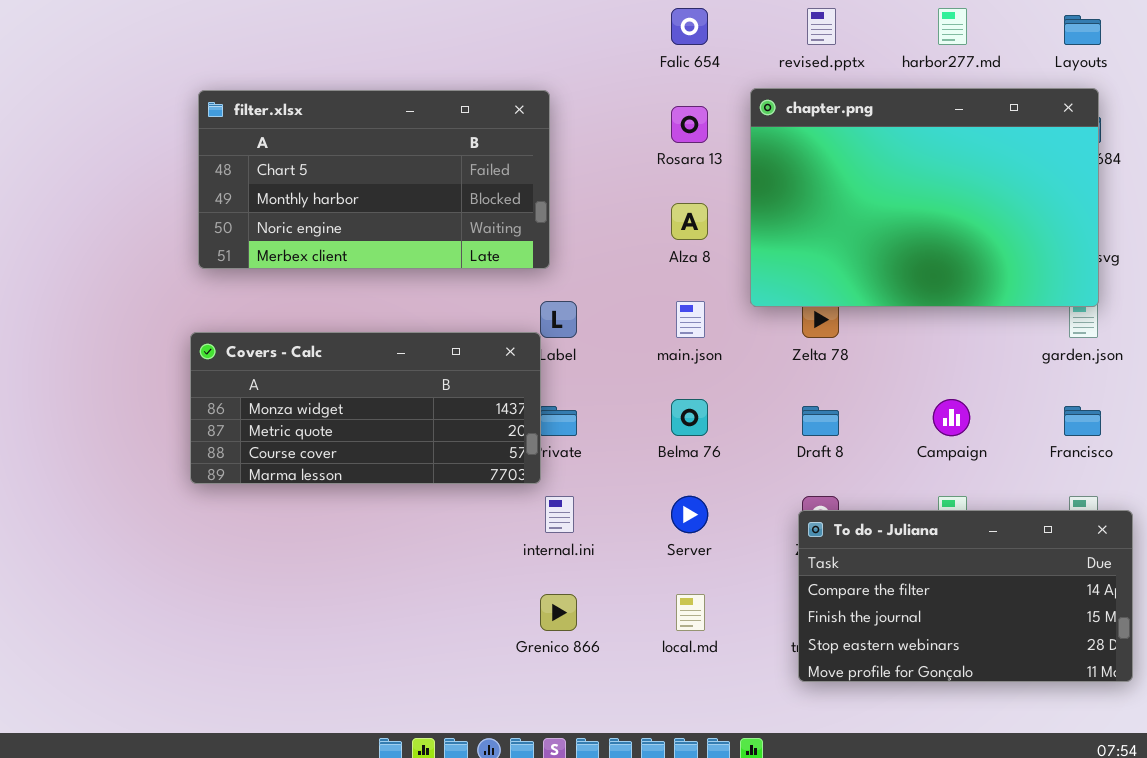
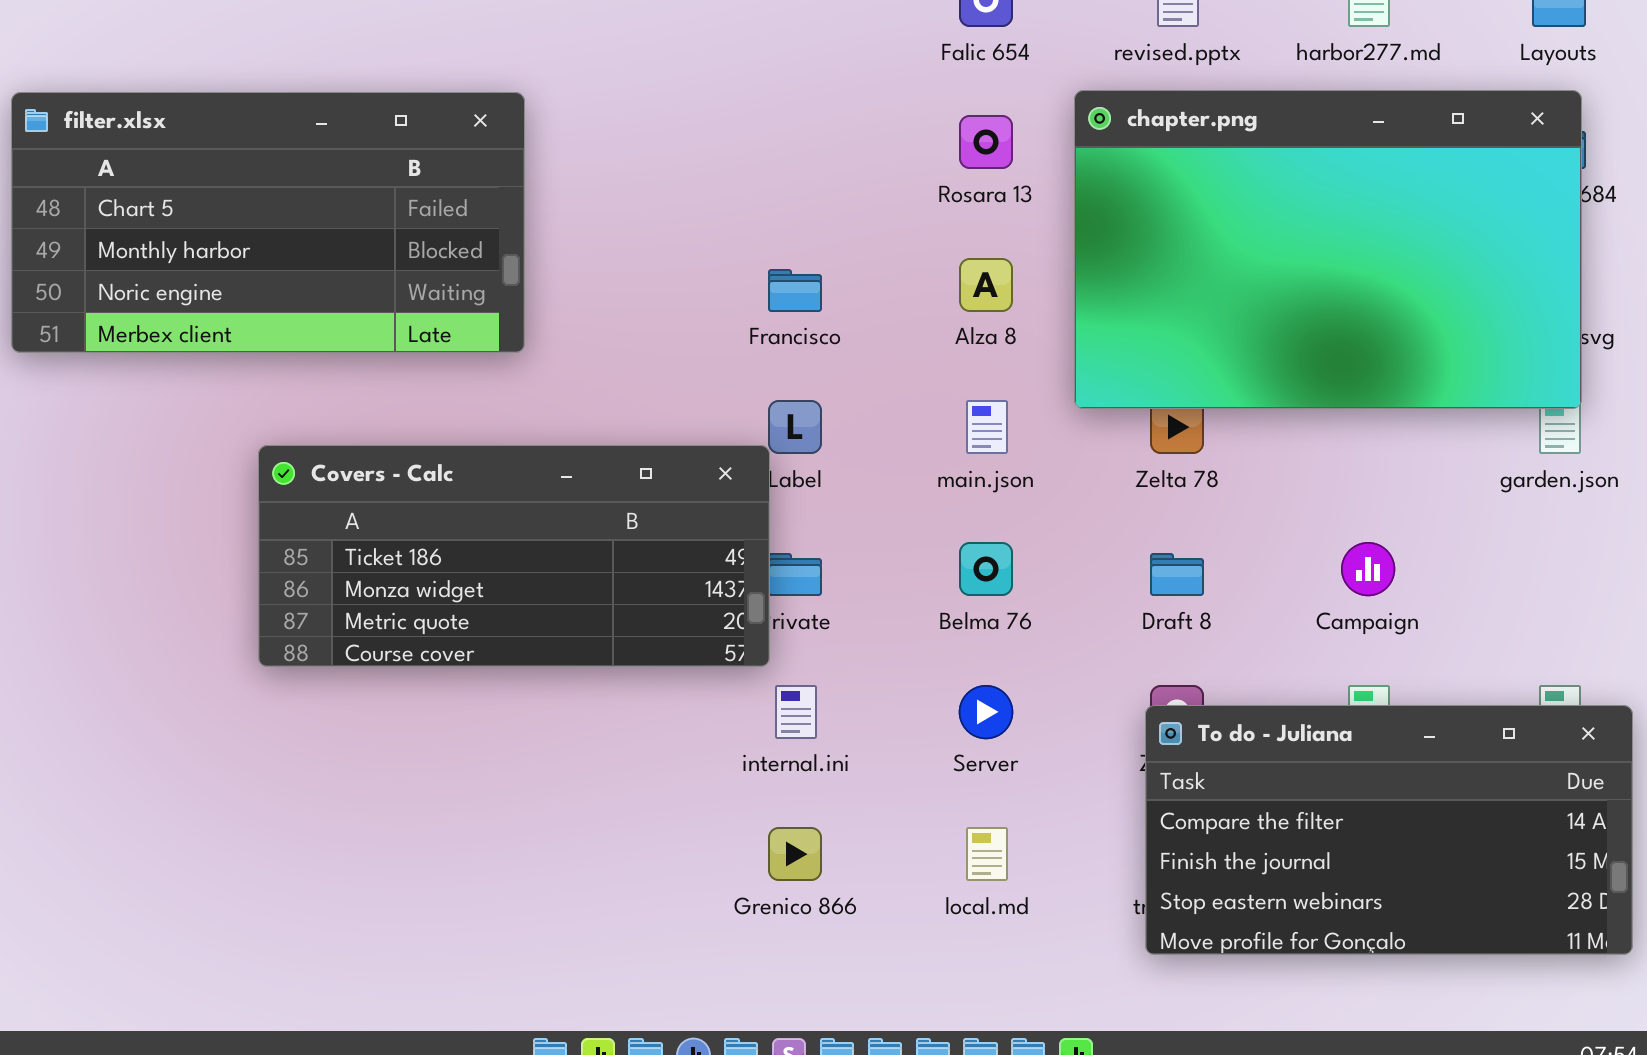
filter.xlsx: [198,90,550,269] -> [11,92,525,353], moved
Covers - Calc: [190,332,541,484] -> [258,445,770,667], scrolled up 1 row
Francisco: [1064,406,1101,436] -> [768,269,822,312], moved

